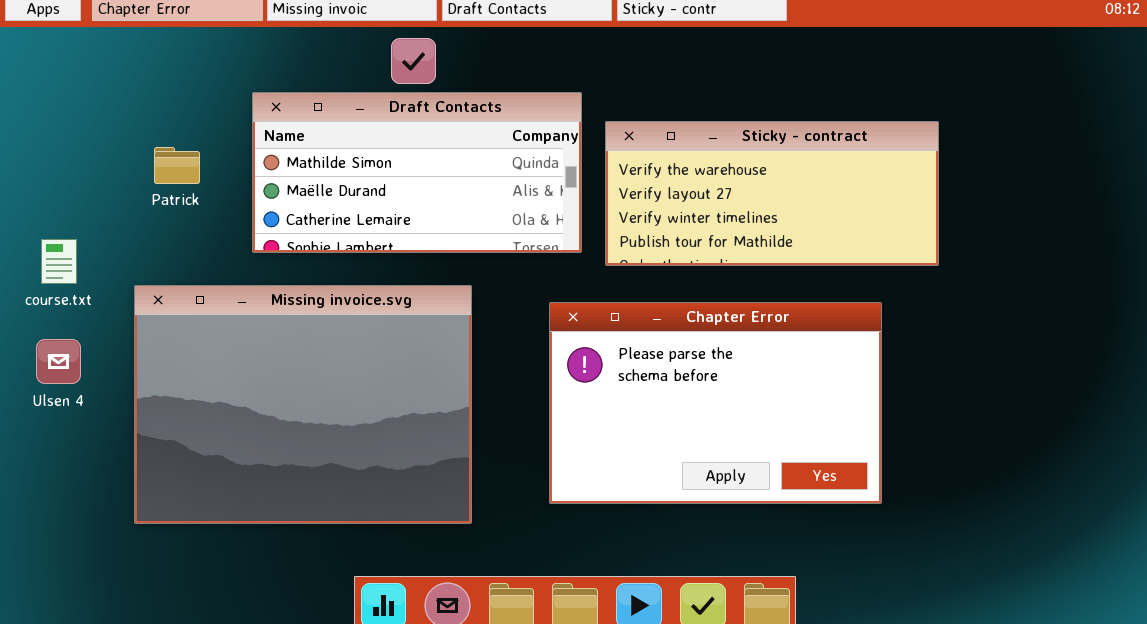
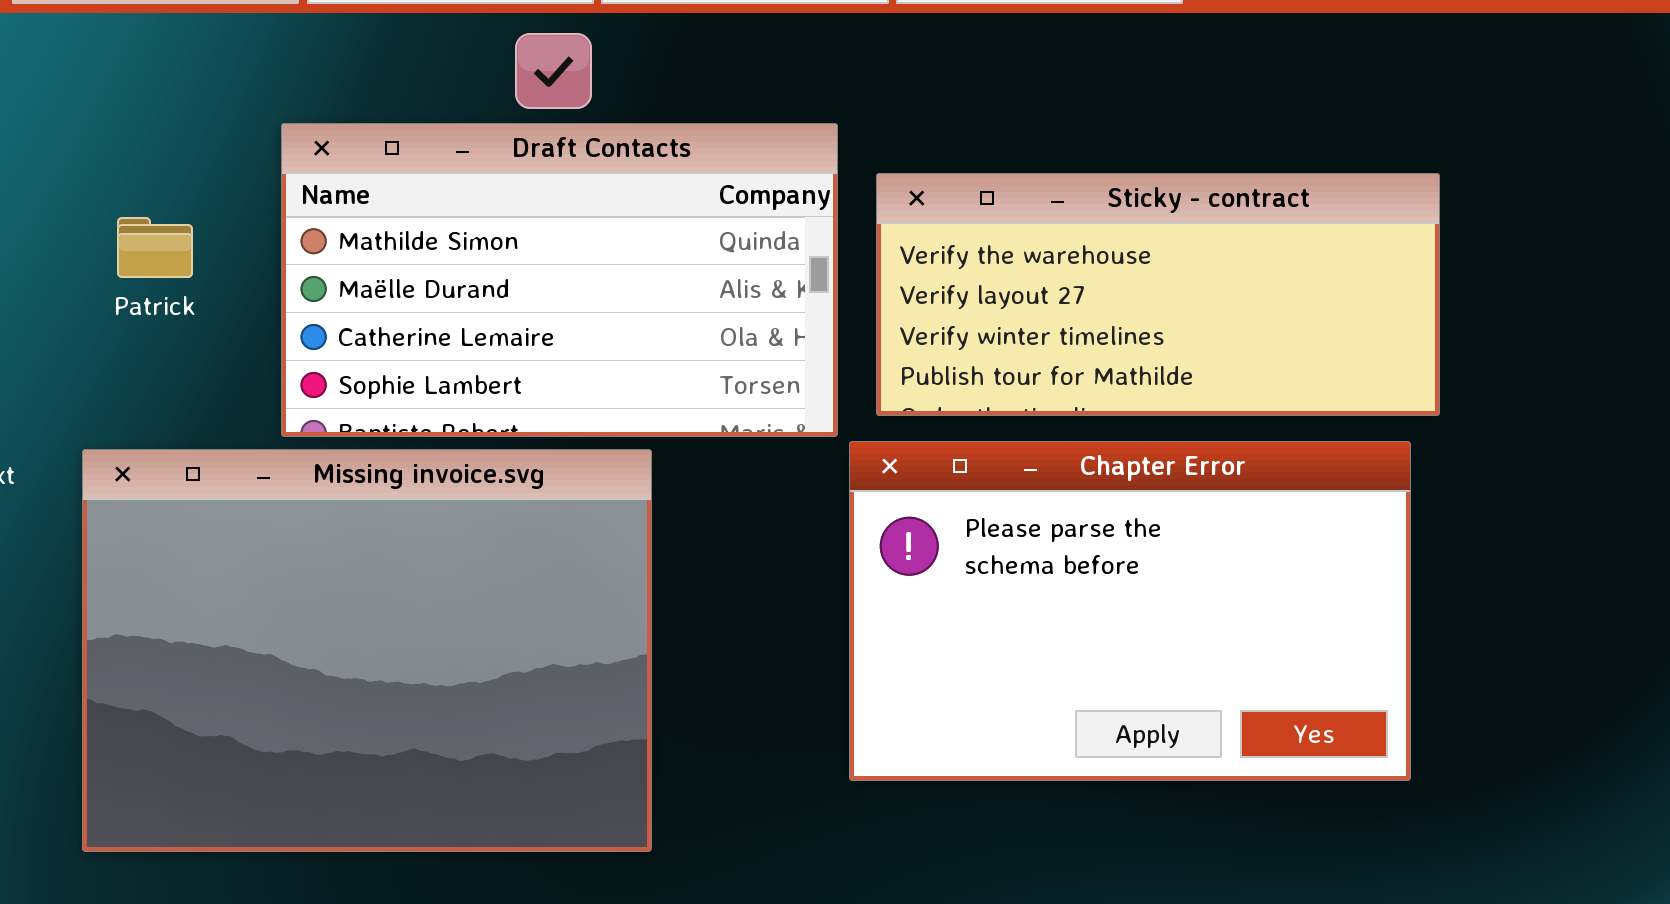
Draft Contacts: [252,92,582,253] -> [281,123,838,437], resized
Chapter Error: [549,302,882,504] -> [849,441,1411,781], moved

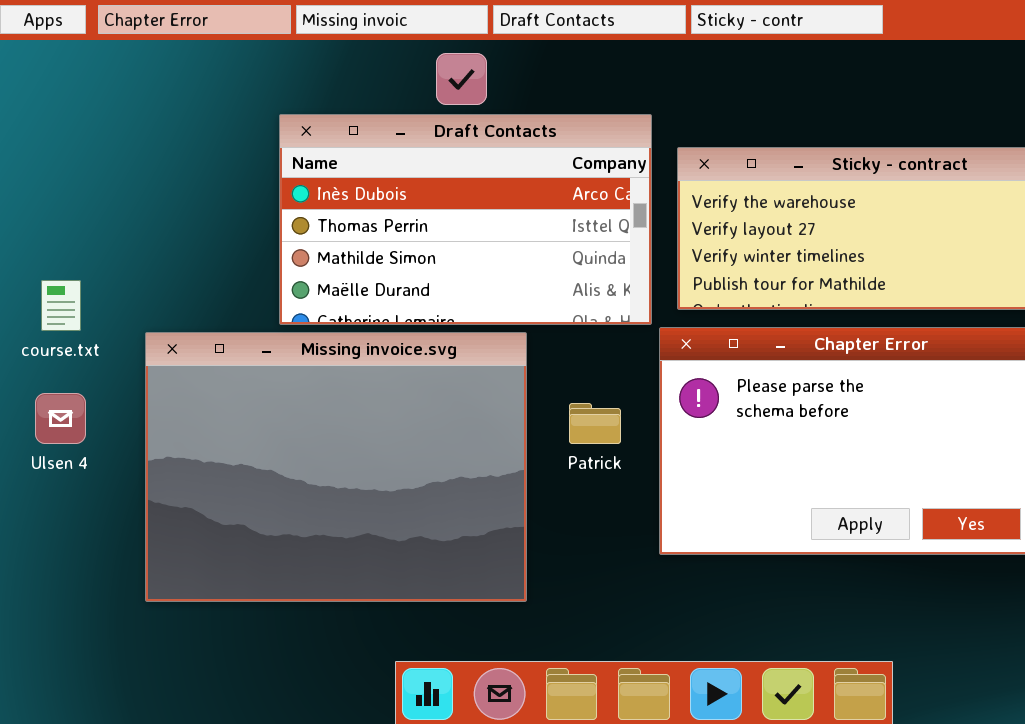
Draft Contacts: [281,123,838,437] -> [279,114,652,325], scrolled up 2 rows
Patrick: [117,217,193,278] -> [569,403,621,444], moved

